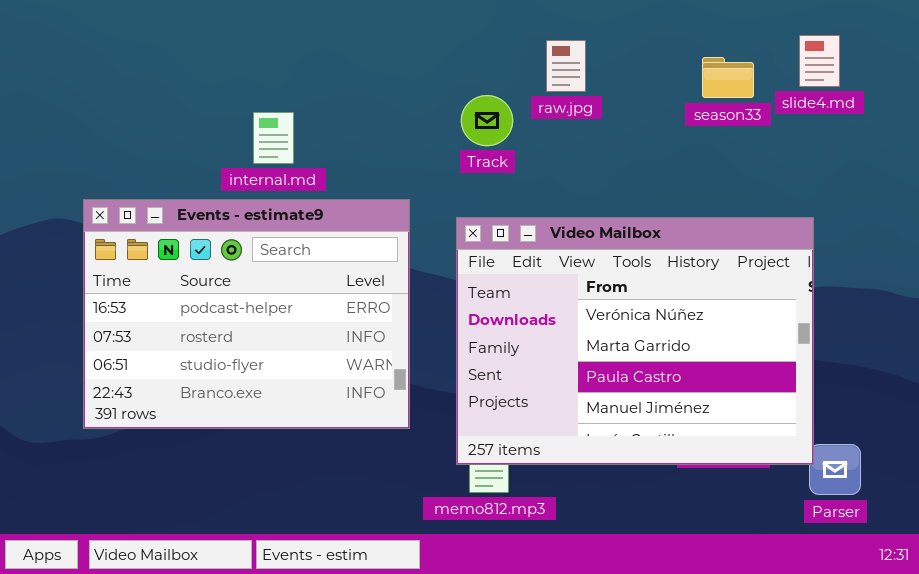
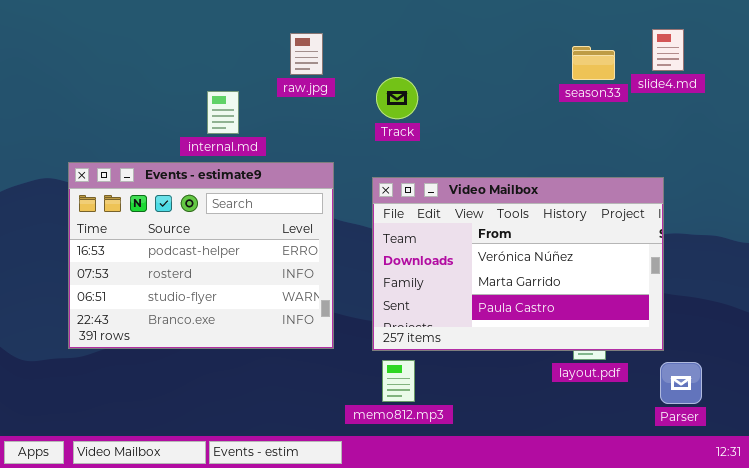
raw.jpg: [546,40,586,92] -> [290,33,323,75], moved
Video Mailbox: [456,217,814,465] -> [372,177,664,351], resized

